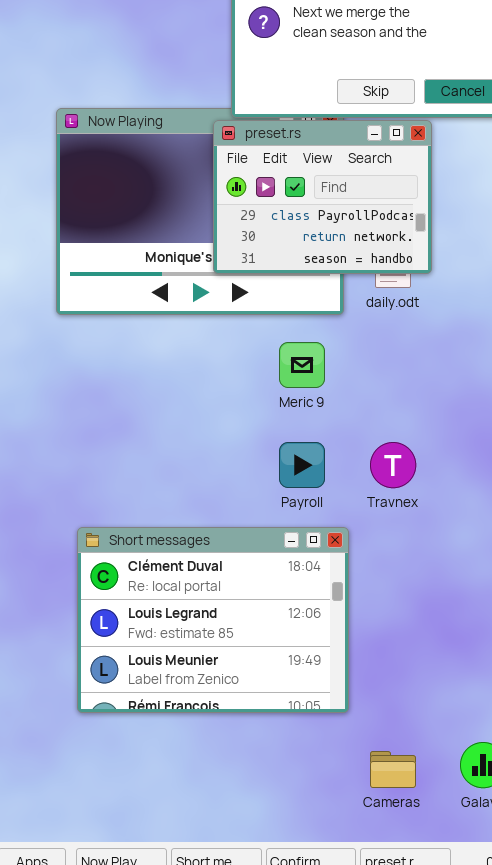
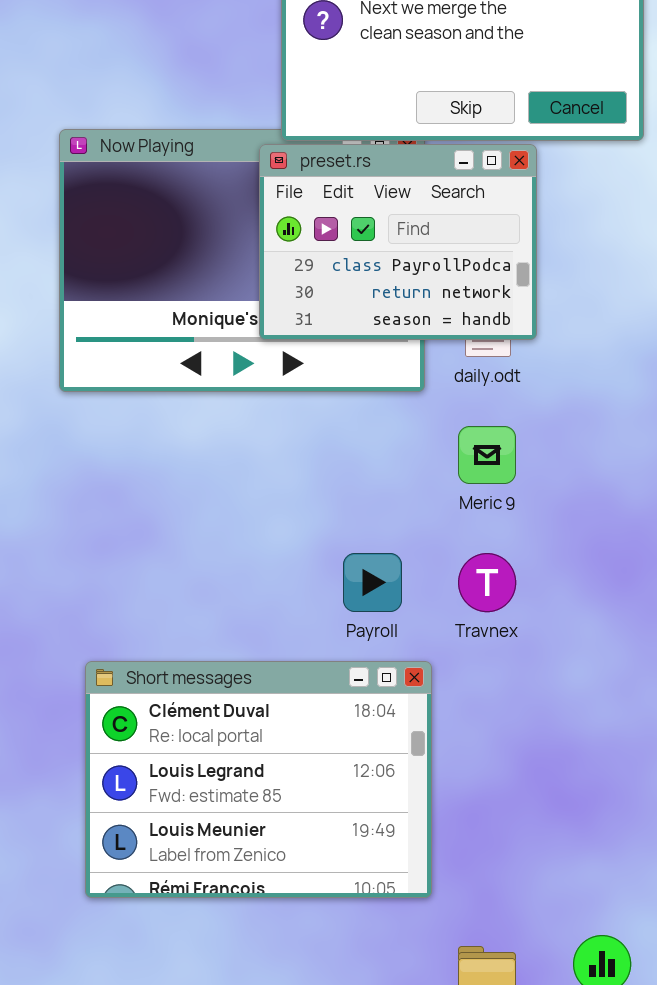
Meric 9: [279,342,325,388] -> [458,426,516,484], moved

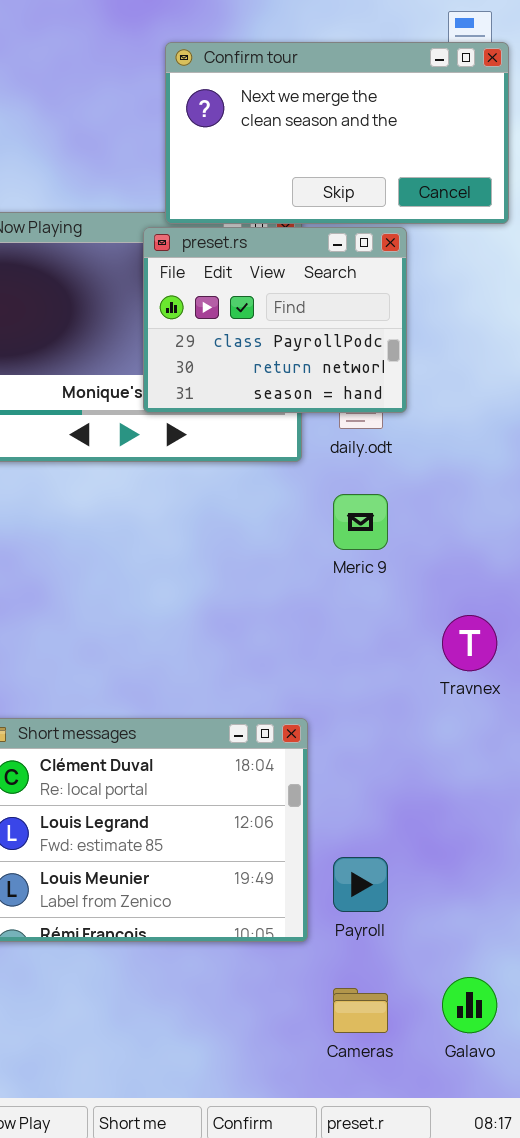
Payroll: [343,553,402,612] -> [333,857,388,912], moved
Travnex: [458,553,516,612] -> [442,615,497,671], moved

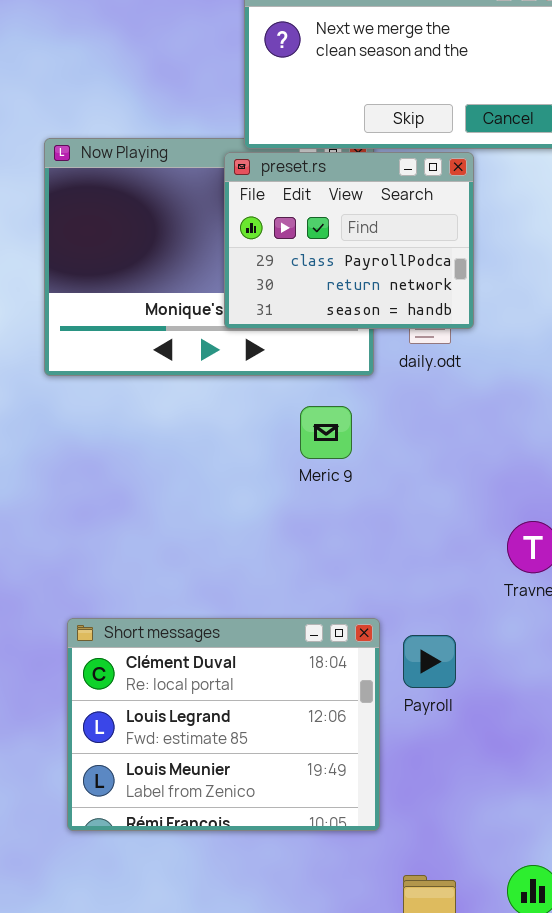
Meric 9: [333,494,388,550] -> [300,406,352,459], moved
Payroll: [333,857,388,912] -> [403,635,456,688], moved

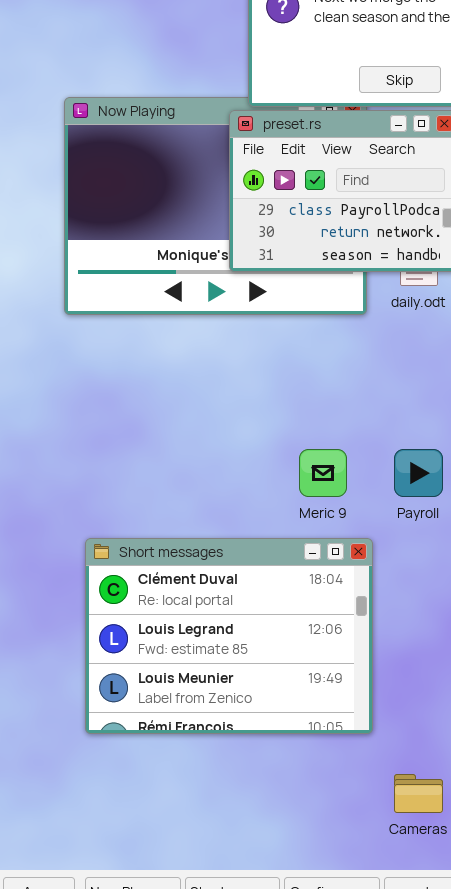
Meric 9: [300,406,352,459] -> [299,449,347,497], moved
Payroll: [403,635,456,688] -> [394,449,443,497], moved

